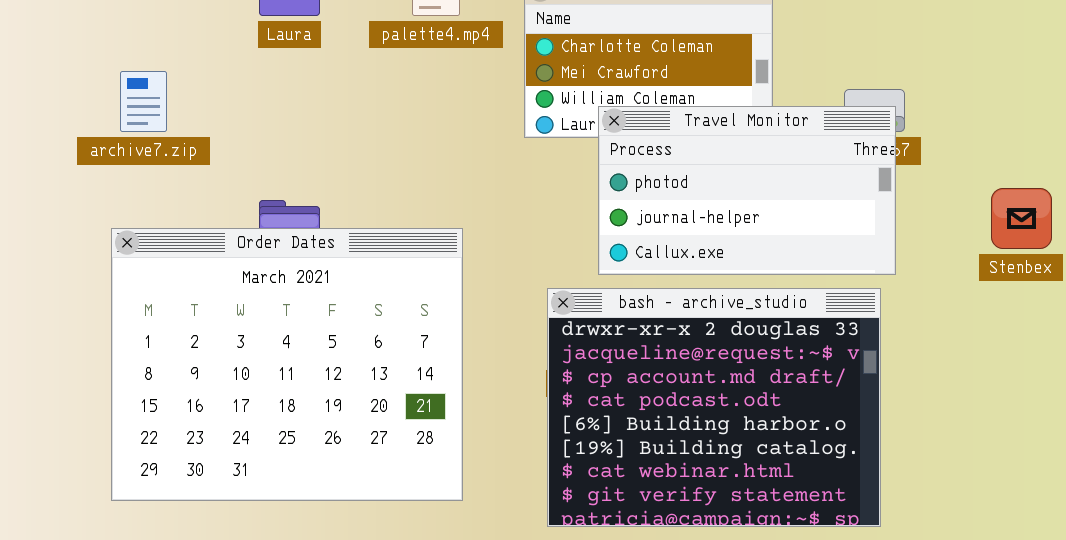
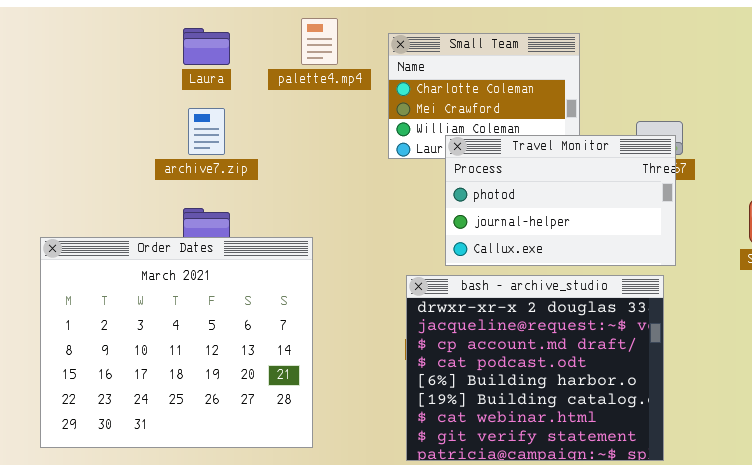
archive7.zip: [120,71,167,132] -> [188,108,225,155], moved
Order Dates: [111,228,463,501] -> [40,237,313,448], moved

